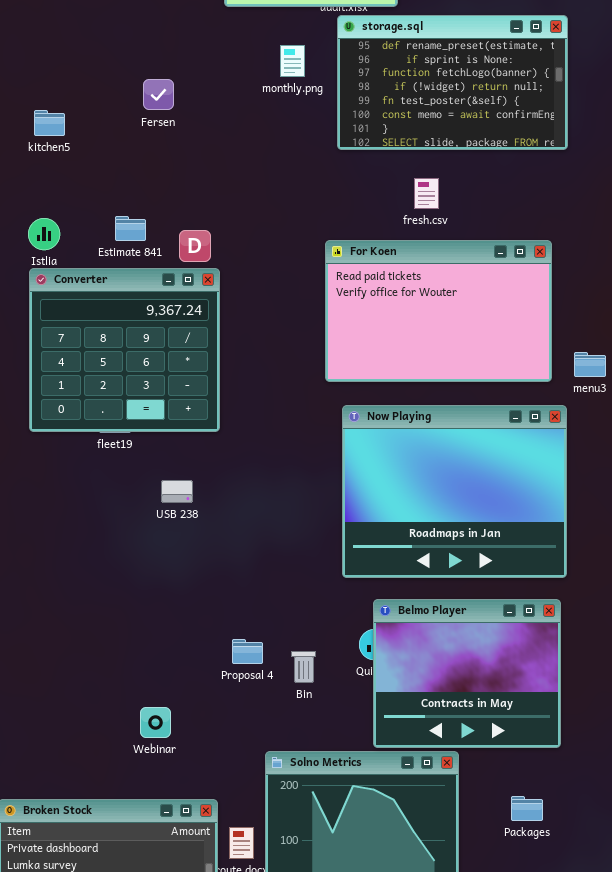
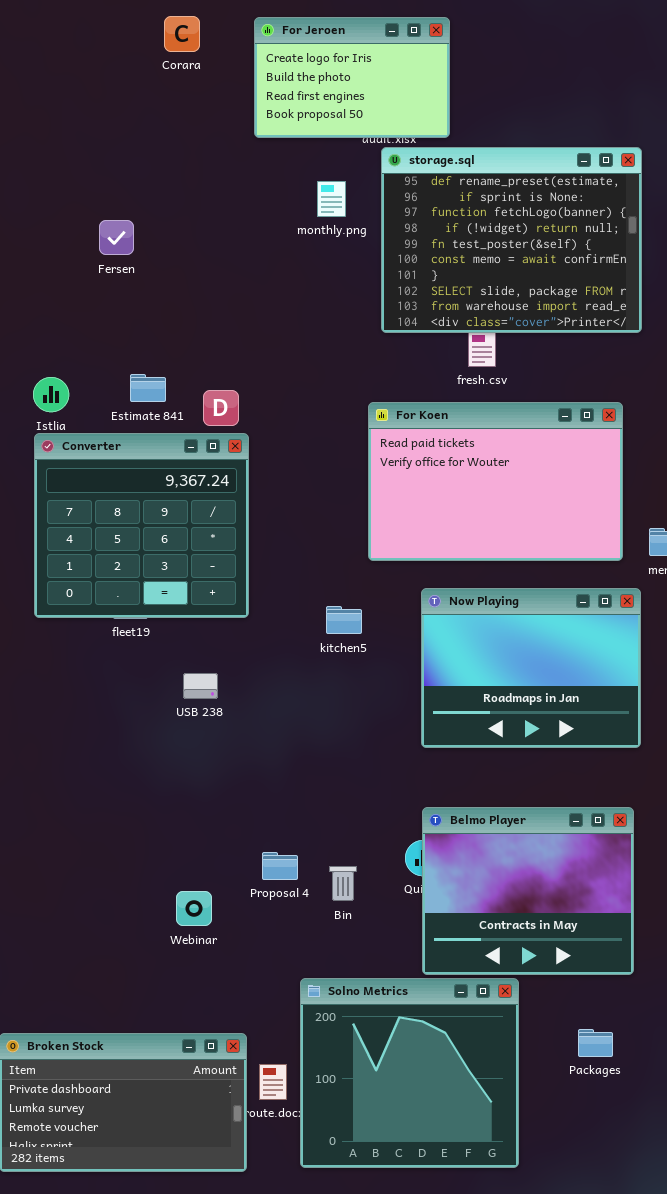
storage.sql: [337,15,568,150] -> [381,147,642,333], resized
Fersen: [143,79,174,110] -> [99,220,134,255], moved
kitchen5: [34,110,65,136] -> [326,606,362,634], moved
Now Playing: [342,405,567,578] -> [421,588,641,748], resized
Webinar: [140,707,171,738] -> [176,891,212,926], moved

